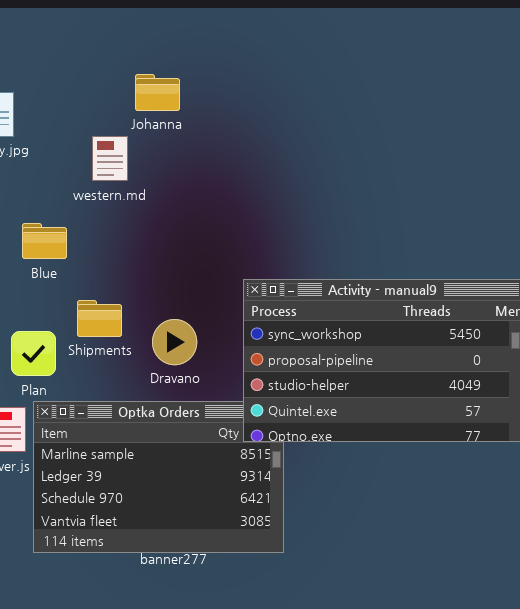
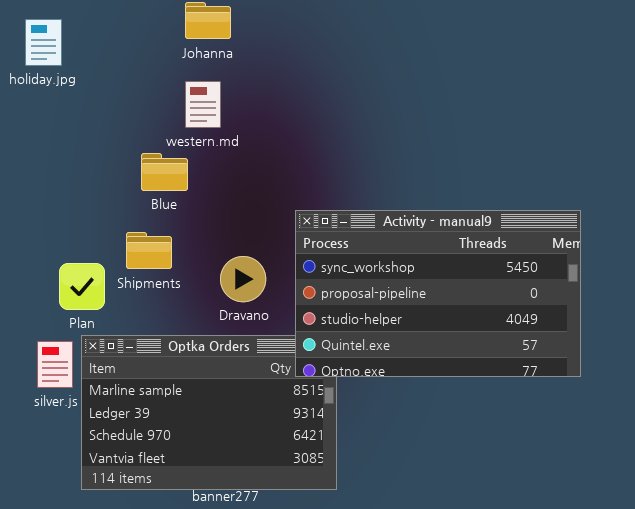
western.md: [92,136,128,181] -> [185,81,221,128], moved
Blue: [22,223,67,259] -> [141,153,188,191], moved
Dravano: [152,319,197,365] -> [220,256,266,302], moved

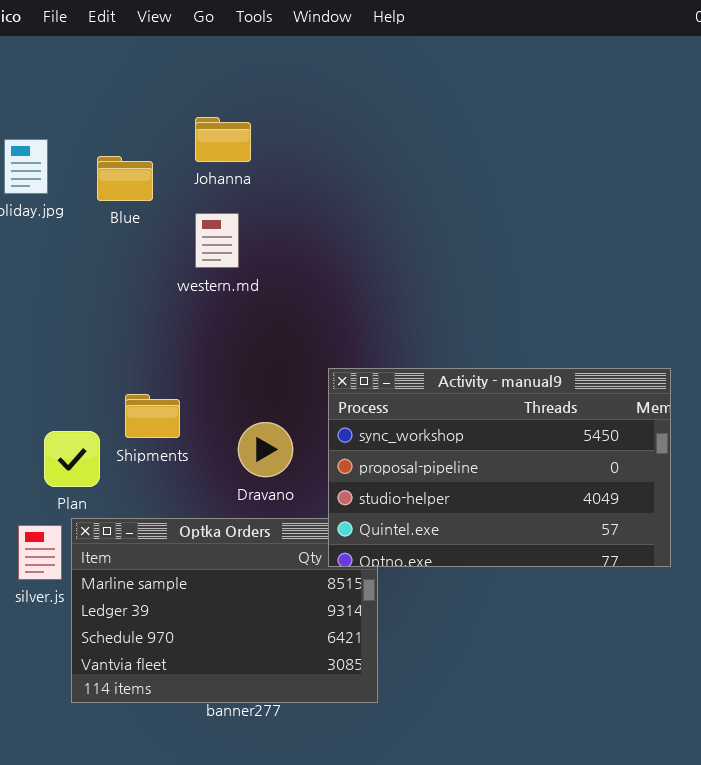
Blue: [141,153,188,191] -> [97,156,153,201], moved

